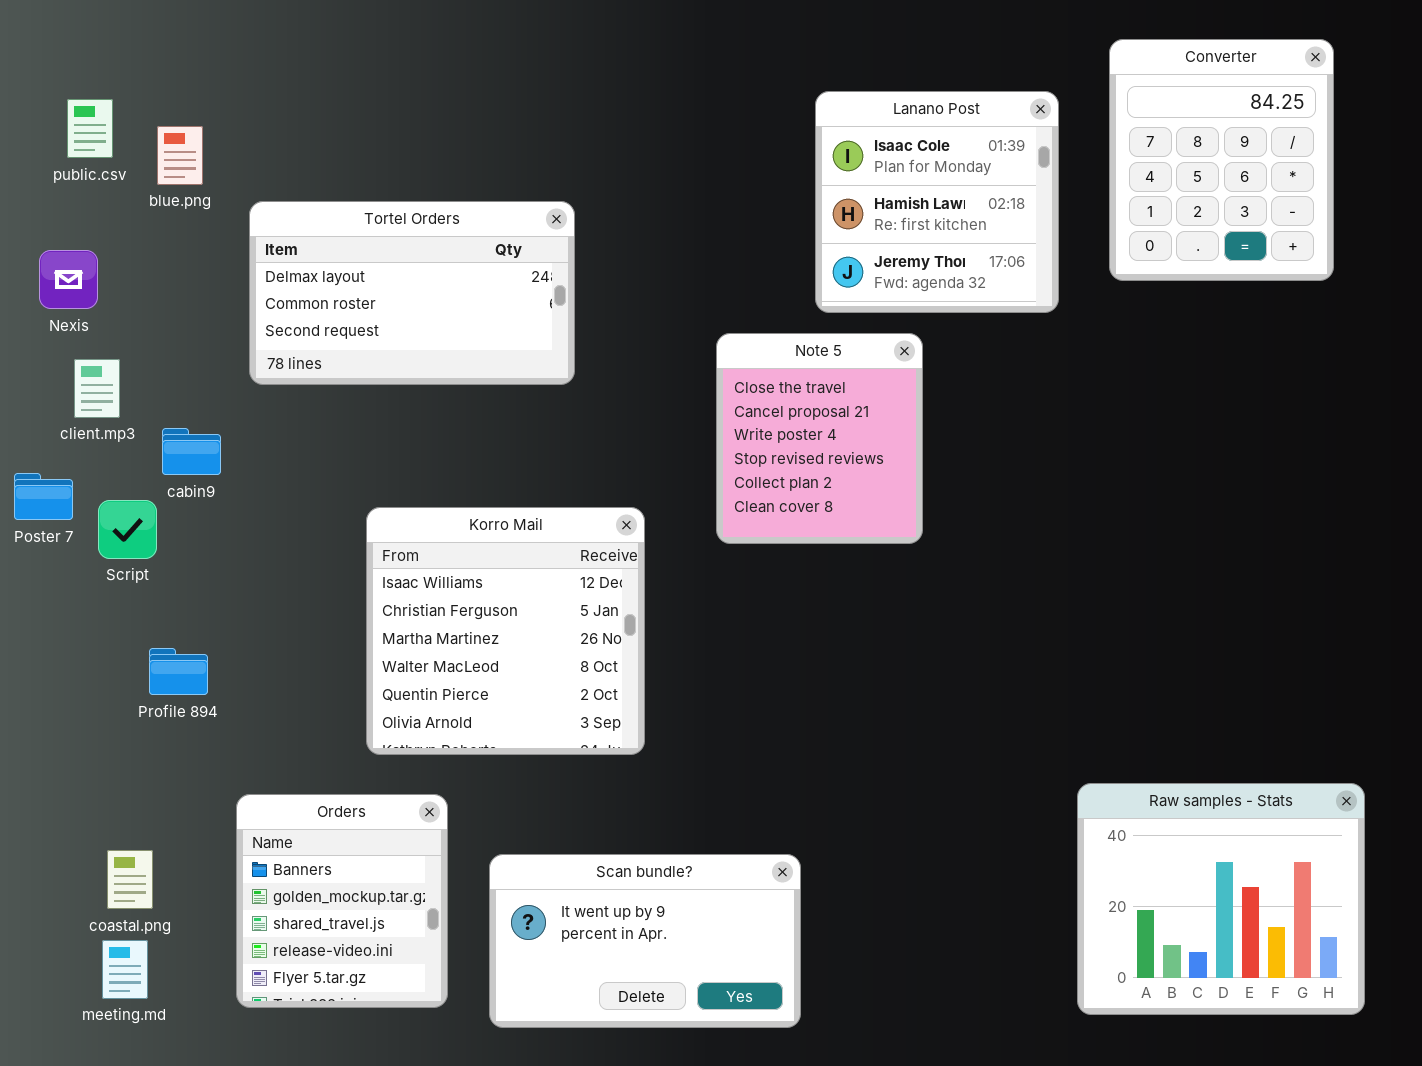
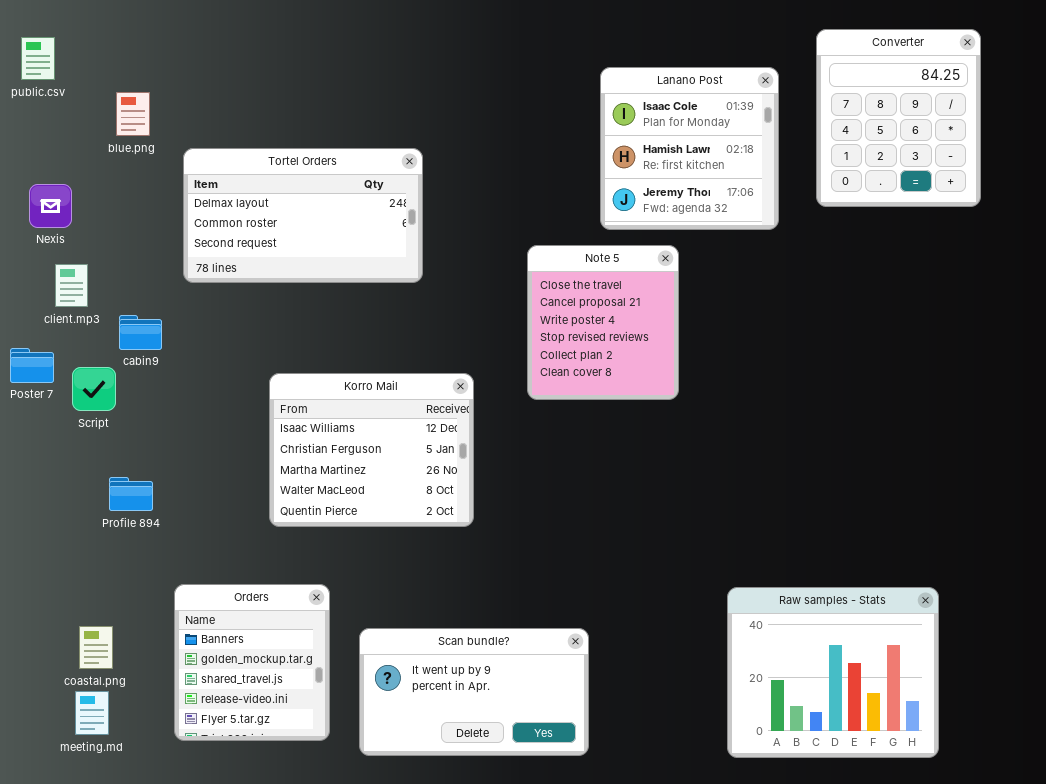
public.csv: [67,99,113,158] -> [21,37,55,80], moved
Korro Mail: [366,507,645,755] -> [269,373,474,527], resized
Raw samples - Stats: [1077,783,1365,1015] -> [727,587,939,758], moved

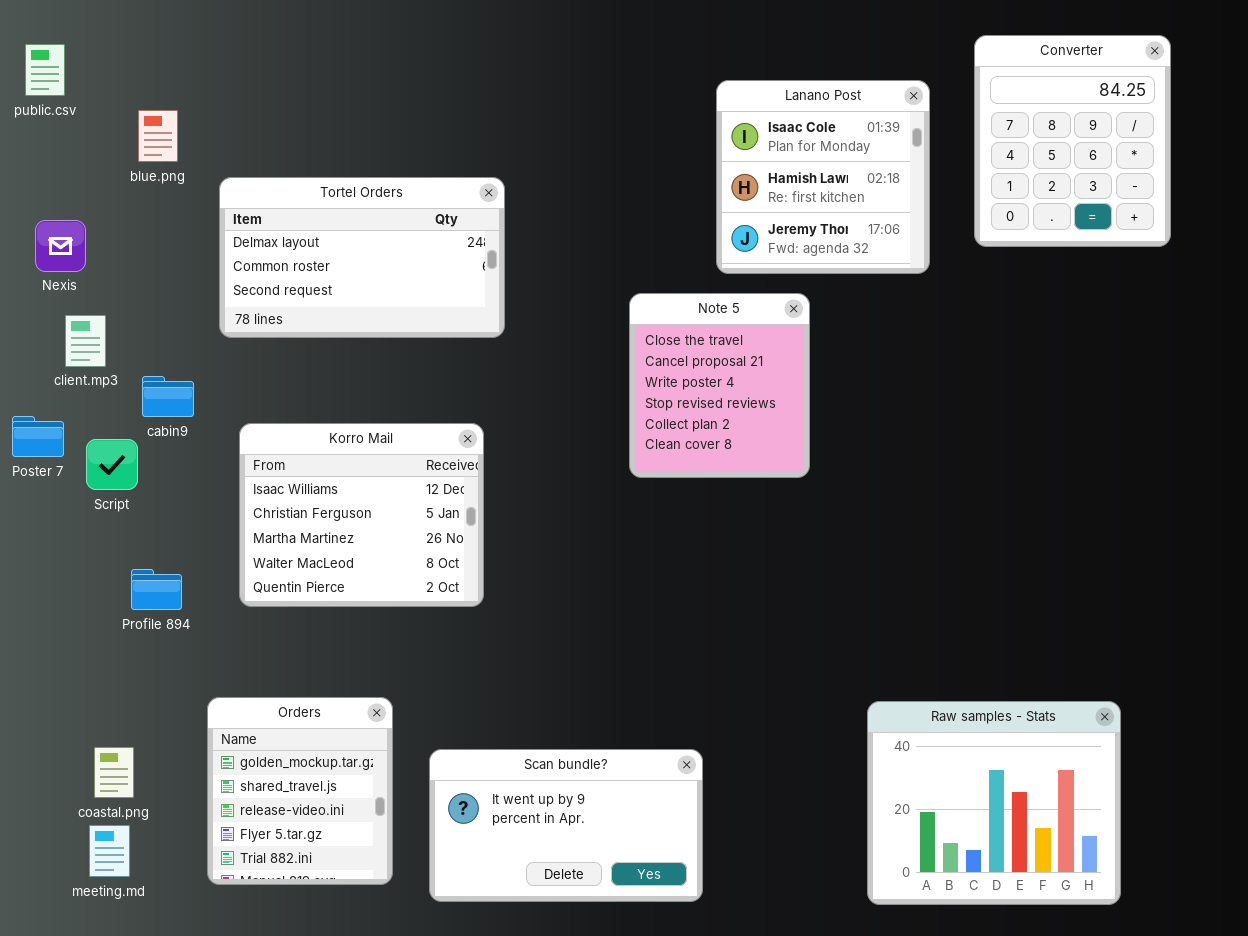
Korro Mail: [269,373,474,527] -> [239,423,484,607], moved
Orders: [174,584,330,741] -> [207,697,393,885], scrolled down 1 row

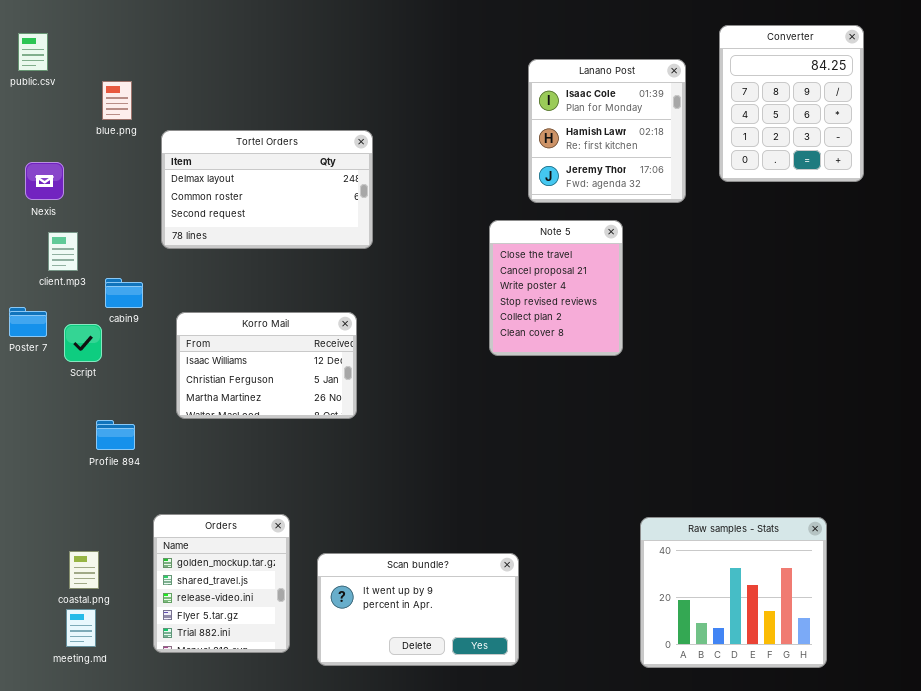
Note 5: [629,293,810,478] -> [489,220,623,356], moved
Korro Mail: [239,423,484,607] -> [176,312,357,419], resized

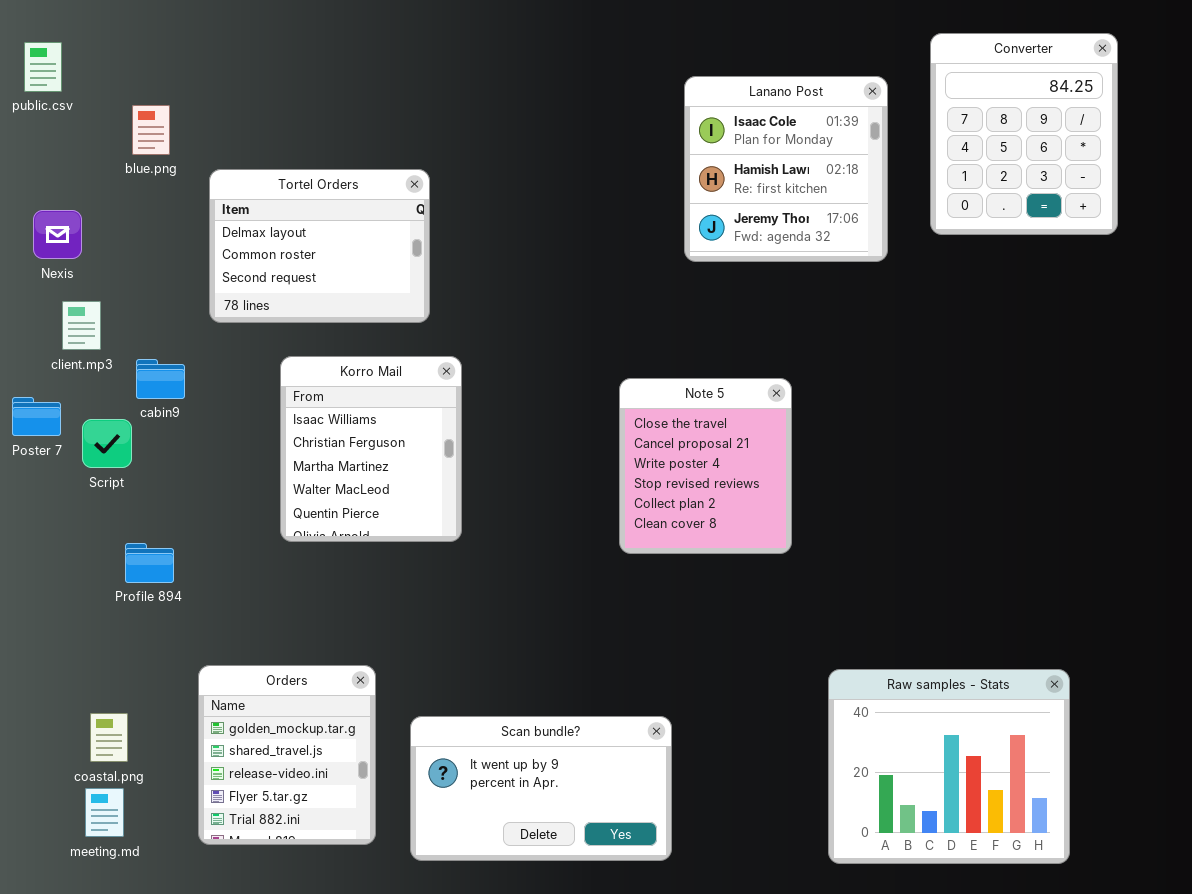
Tortel Orders: [161,130,373,249] -> [209,169,430,323], resized
Note 5: [489,220,623,356] -> [619,378,792,554], moved
Korro Mail: [176,312,357,419] -> [280,356,462,542], resized

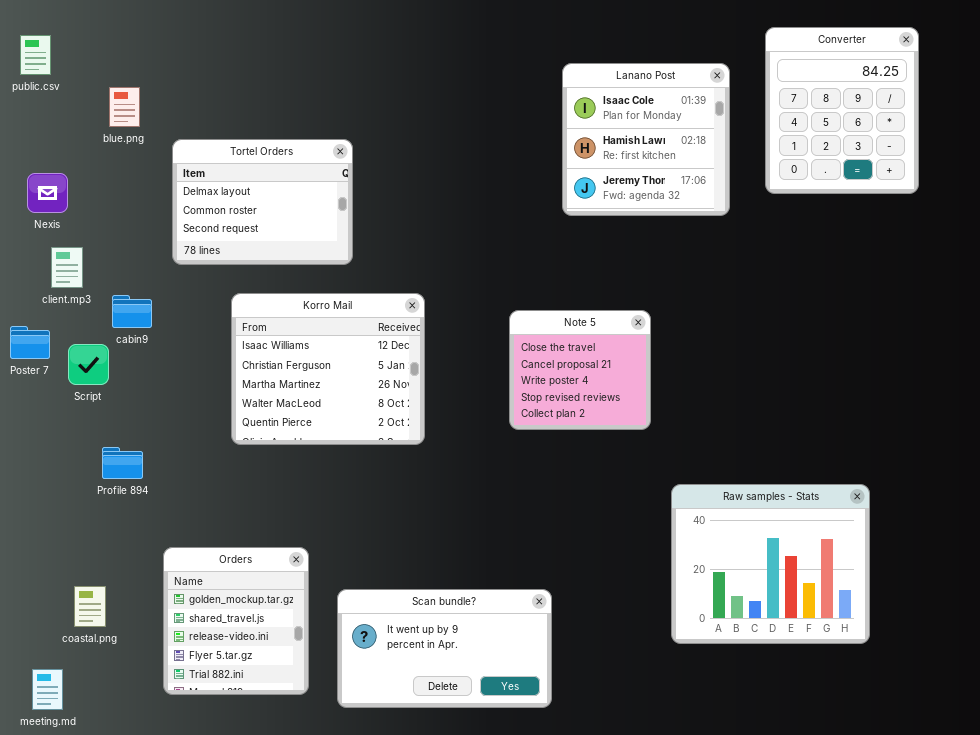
Korro Mail: [280,356,462,542] -> [231,293,425,445], resized
Note 5: [619,378,792,554] -> [509,310,651,430], resized
Raw samples - Stats: [828,669,1070,864] -> [671,484,870,644], moved
meeting.md: [85,788,124,837] -> [32,669,63,710], moved

